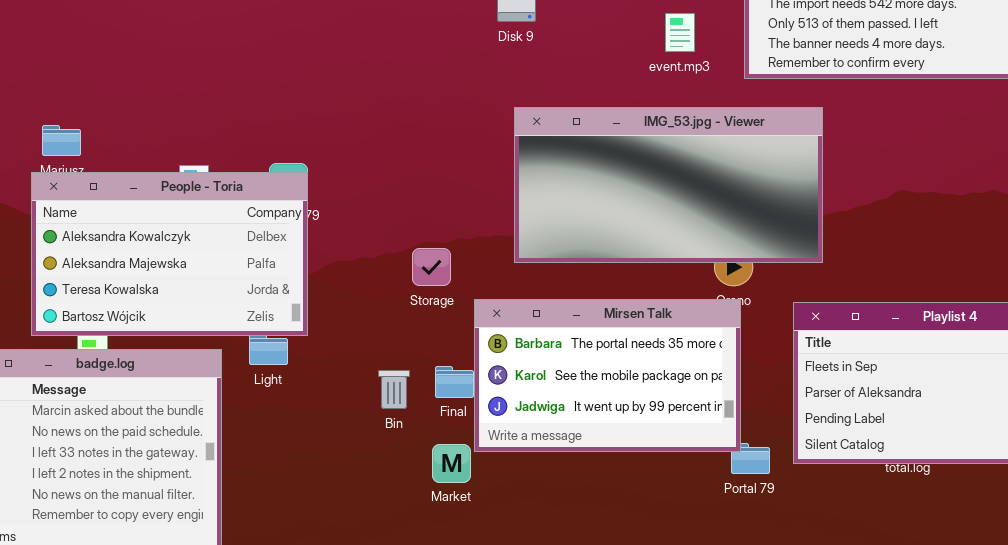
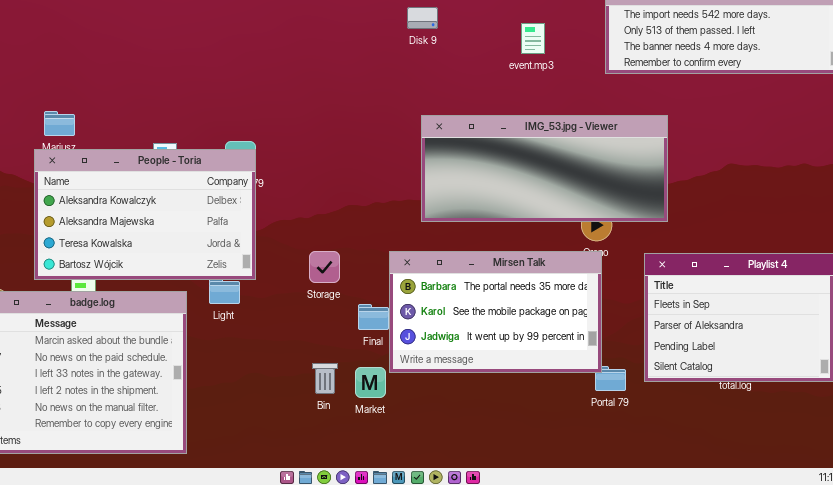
event.mp3: [665,13,695,52] -> [521,23,545,54], moved
IMG_53.jpg - Viewer: [514,107,823,263] -> [421,115,668,222], resized
Storage: [412,248,451,286] -> [309,251,340,283], moved
Bin: [378,370,410,409] -> [312,363,338,394], moved

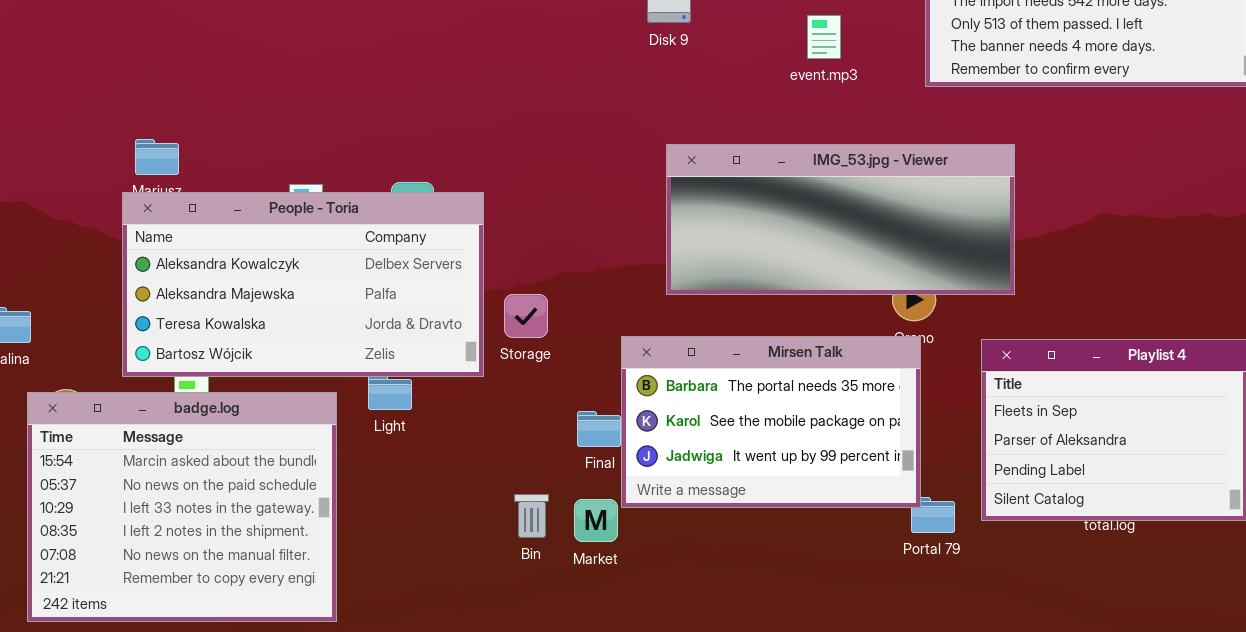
People - Toria: [34,149,256,280] -> [122,192,484,377], resized
Storage: [309,251,340,283] -> [504,294,548,338], moved

